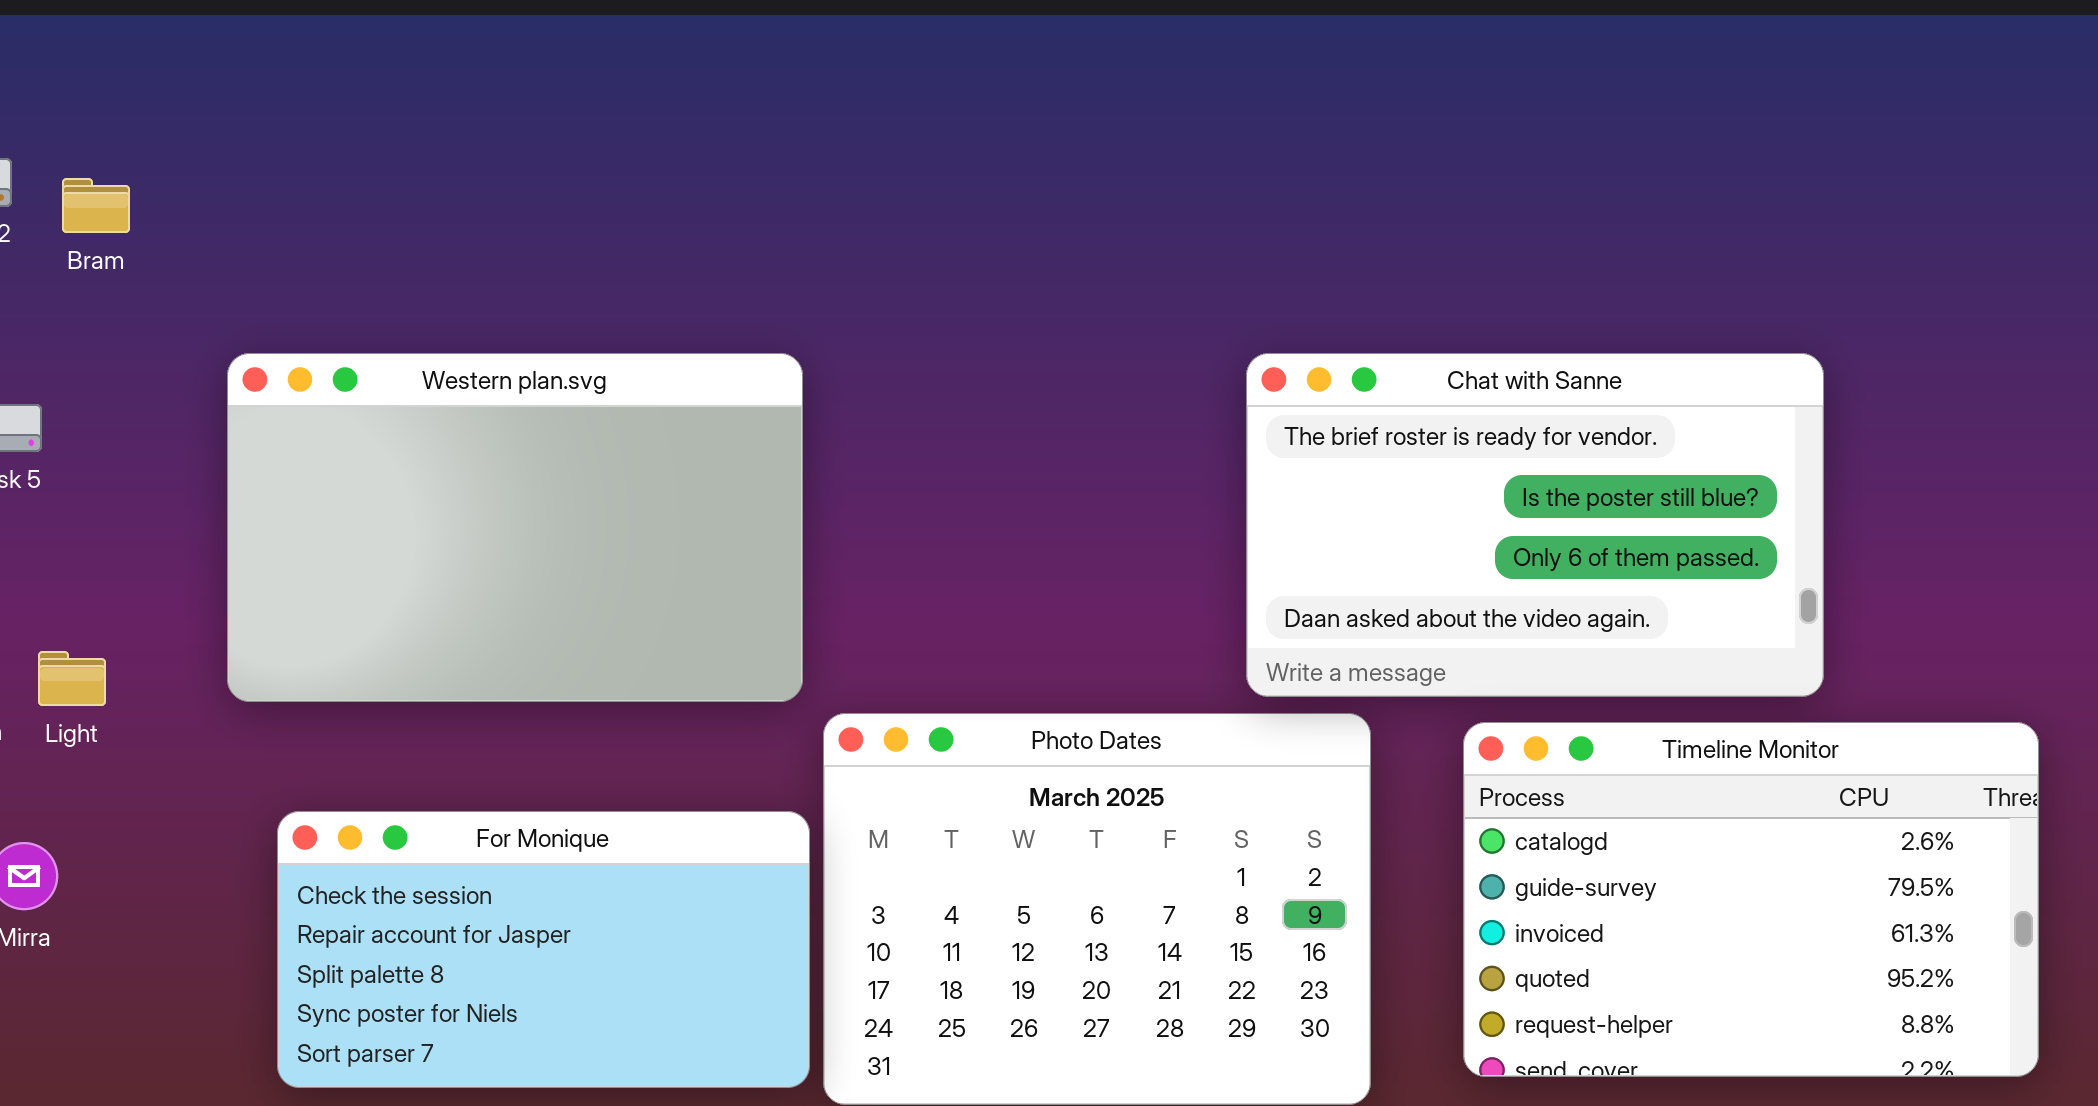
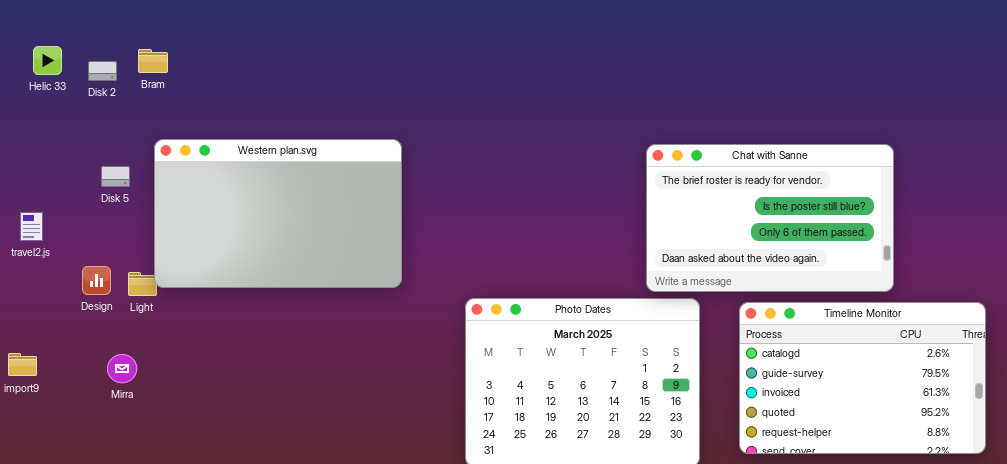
Bram: [62,178,130,233] -> [138,49,168,73], moved
Western plan.svg: [227,353,803,702] -> [154,139,402,288], moved
For Monique: [277,811,810,1088] -> none, closed

